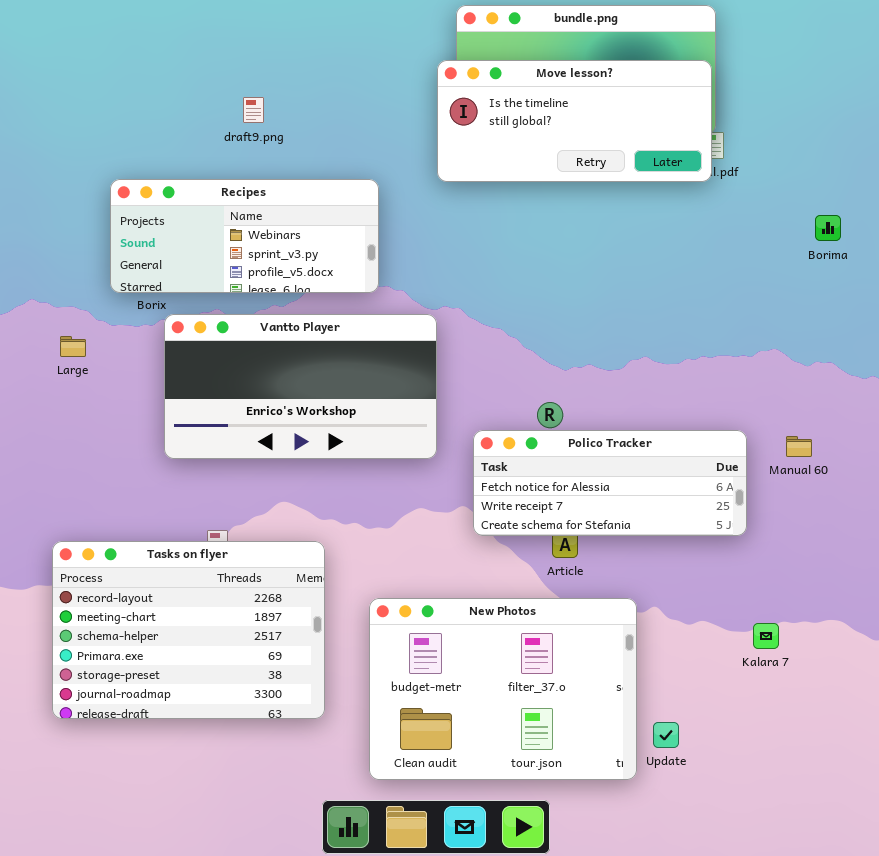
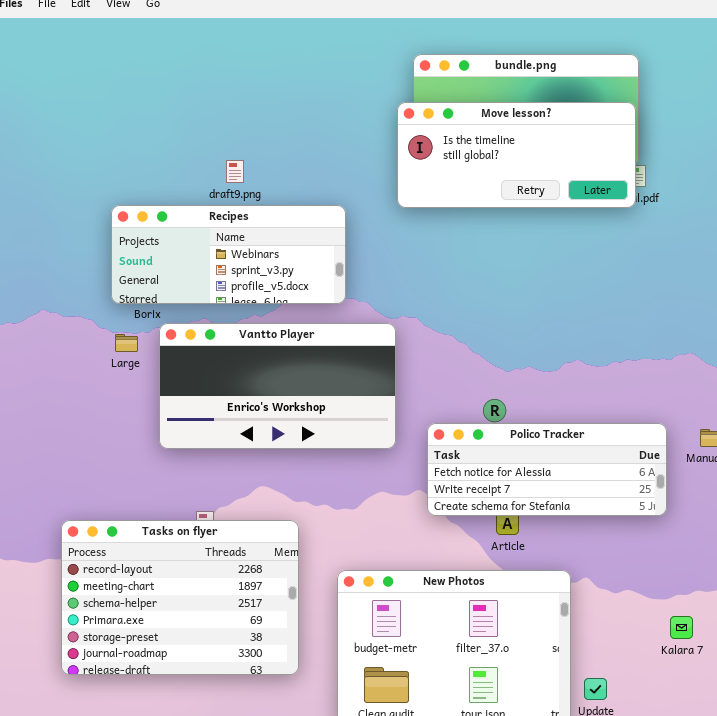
draft9.png: [243,97,264,123] -> [226,160,244,183], moved
Large: [60,336,86,357] -> [115,334,138,352], moved
Kalara 7: [753,623,779,649] -> [670,616,693,639], moved

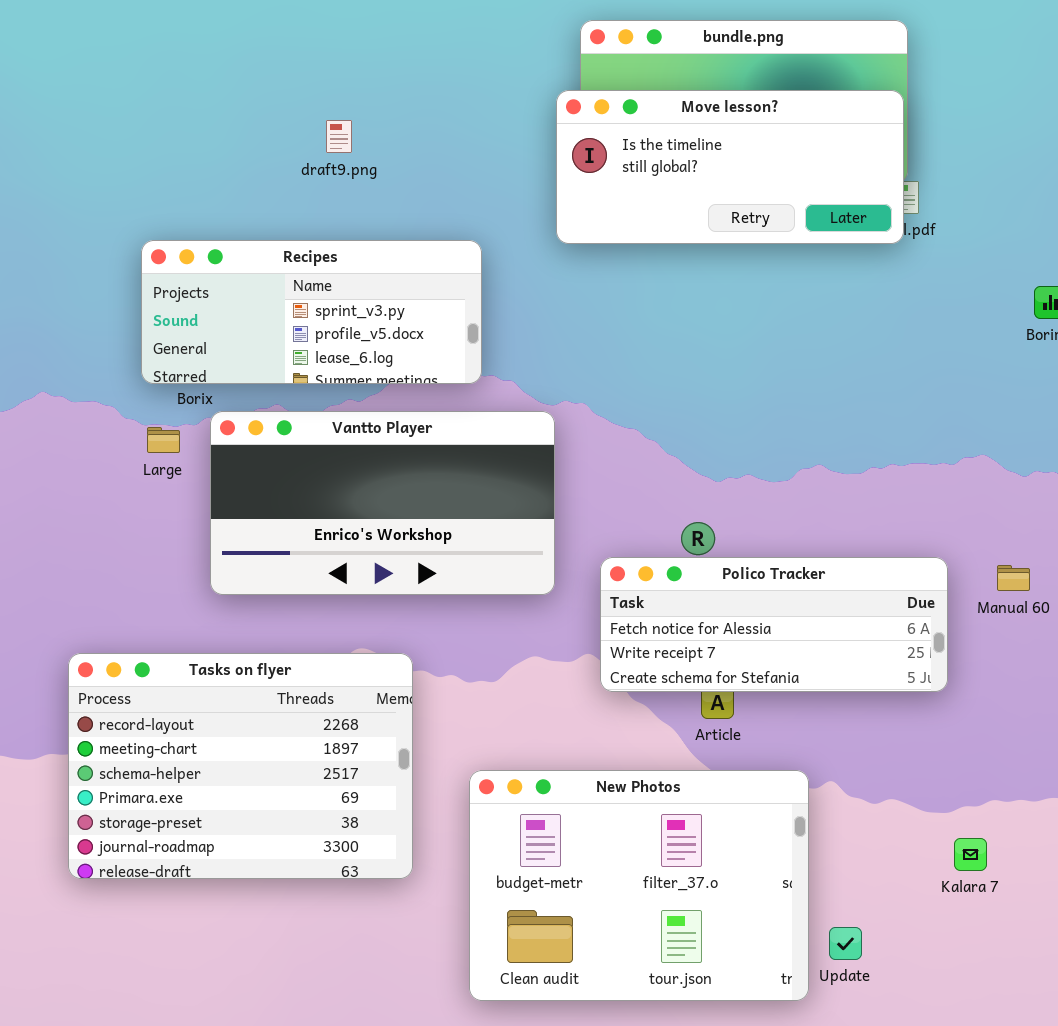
draft9.png: [226,160,244,183] -> [326,120,352,153], moved
Recipes: [111,205,346,304] -> [141,240,482,384], scrolled down 1 row
Tasks on flyer: [61,520,299,675] -> [68,653,413,879], moved

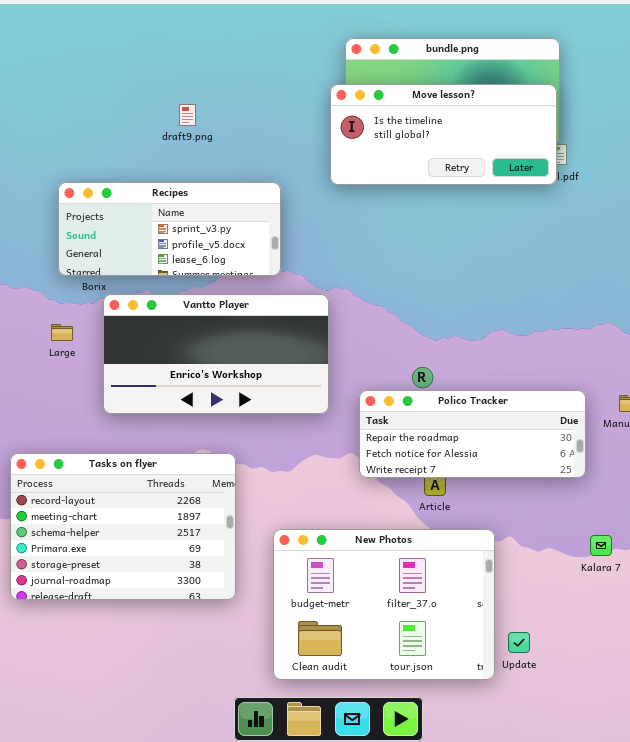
Large: [147,427,180,453] -> [51,324,73,341], moved
Polico Tracker: [600,557,948,692] -> [359,390,586,478], scrolled up 1 row
Kalara 7: [954,838,987,871] -> [590,535,612,556], moved

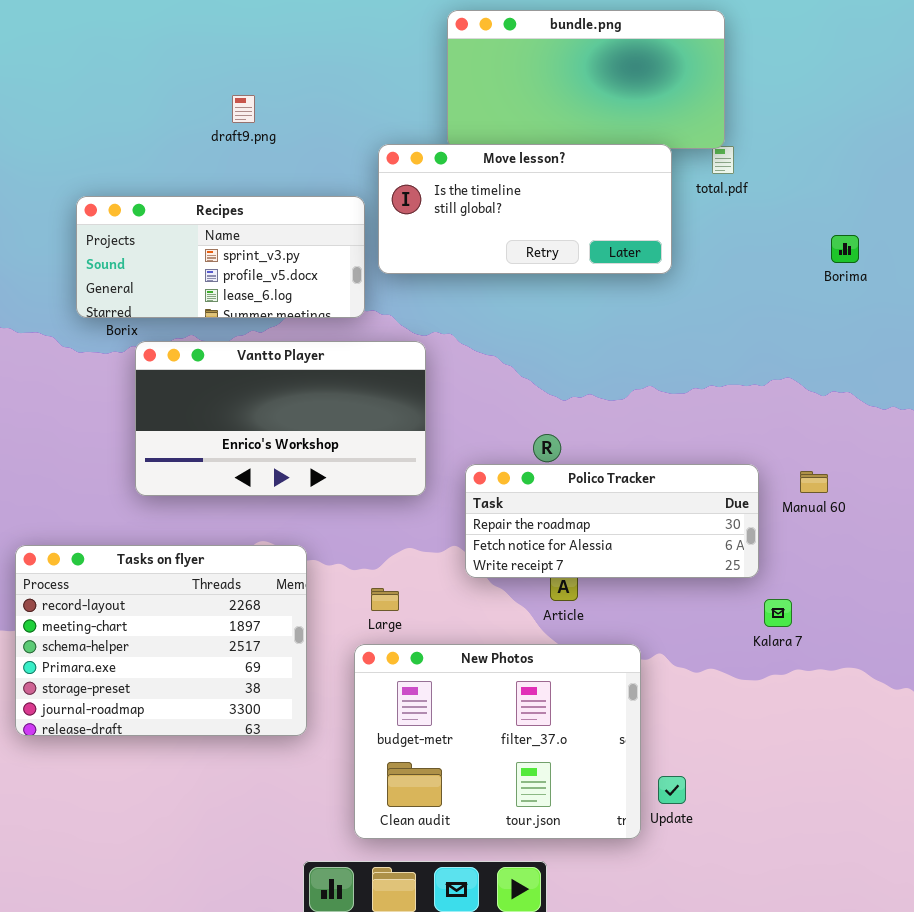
Move lesson?: [330,84,557,185] -> [378,144,672,274], moved
Large: [51,324,73,341] -> [371,588,399,611], moved
Kalara 7: [590,535,612,556] -> [764,599,792,627], moved

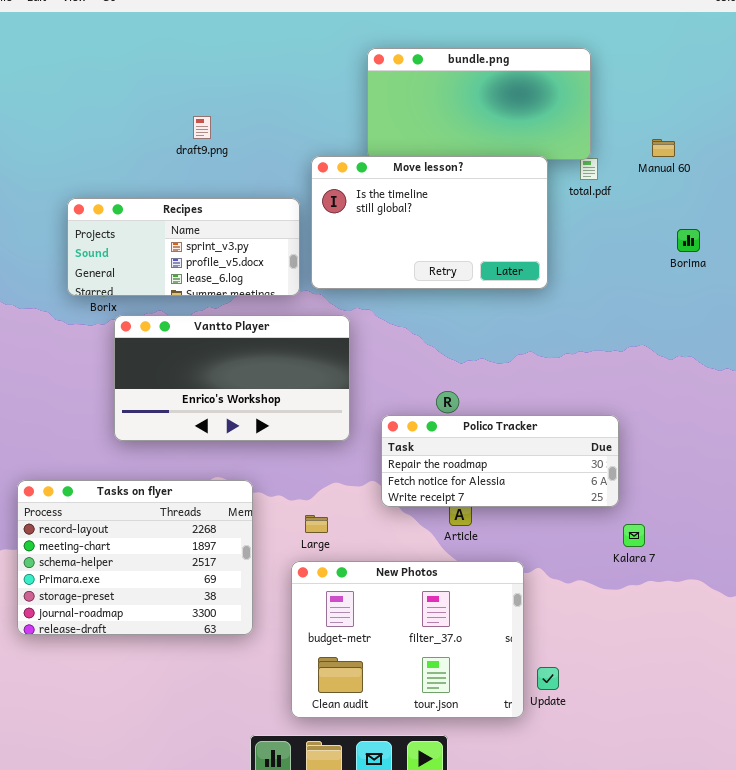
Move lesson?: [378,144,672,274] -> [311,156,548,289], resized
Manual 60: [800,471,828,493] -> [652,139,675,157], moved

